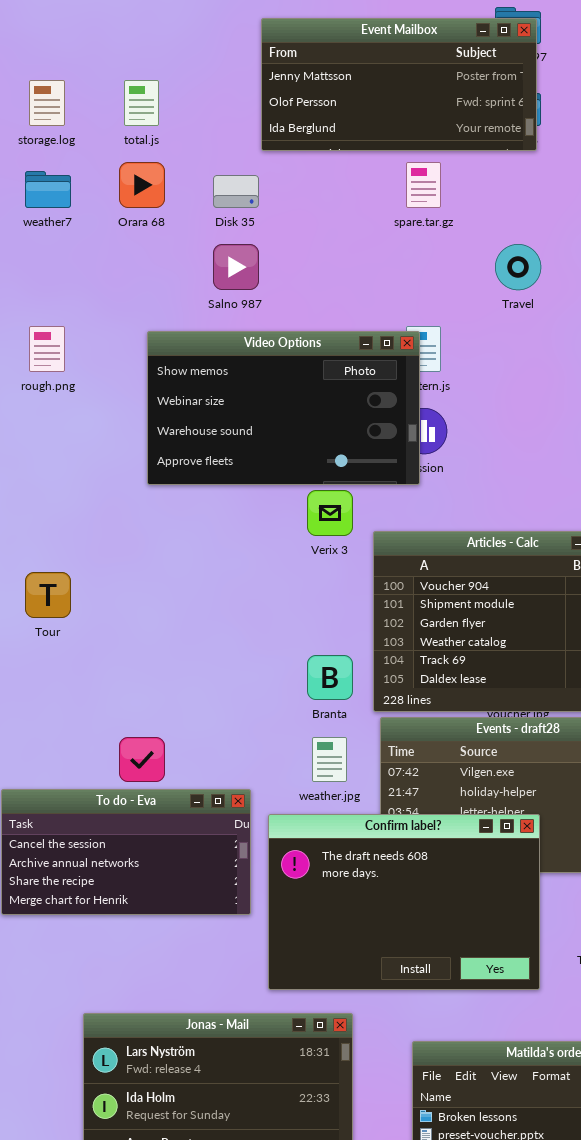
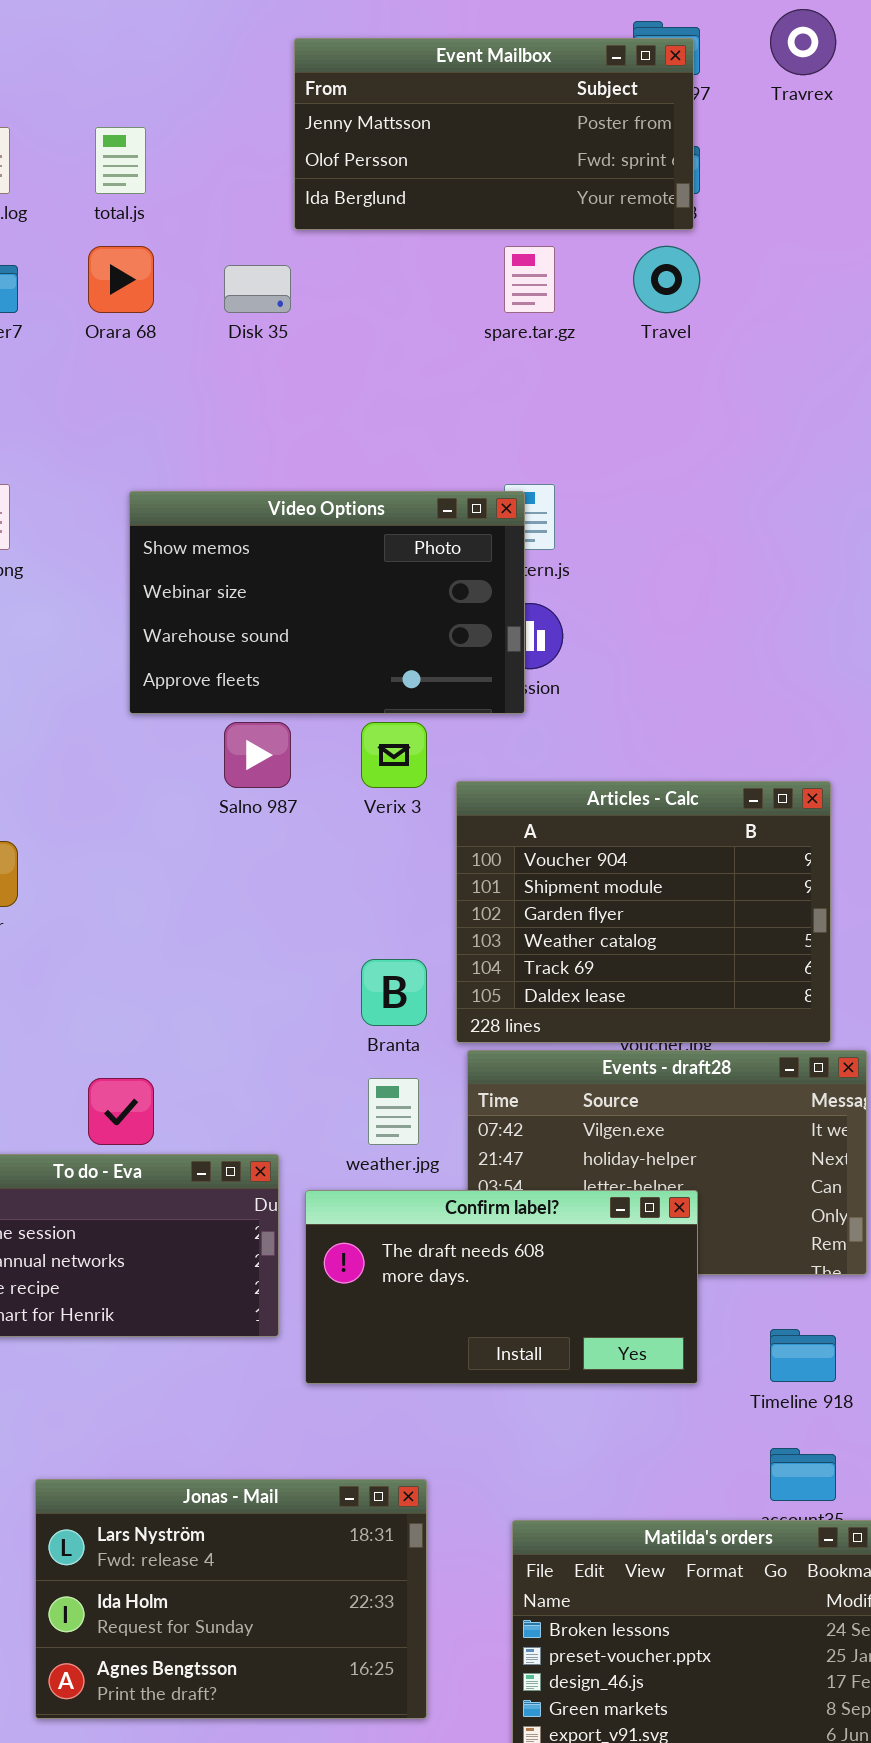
Salno 987: [213,244,259,290] -> [224,722,291,788], moved
Travel: [495,244,541,290] -> [633,246,700,313], moved
Confirm label?: [268,814,540,990] -> [305,1190,698,1384], resized

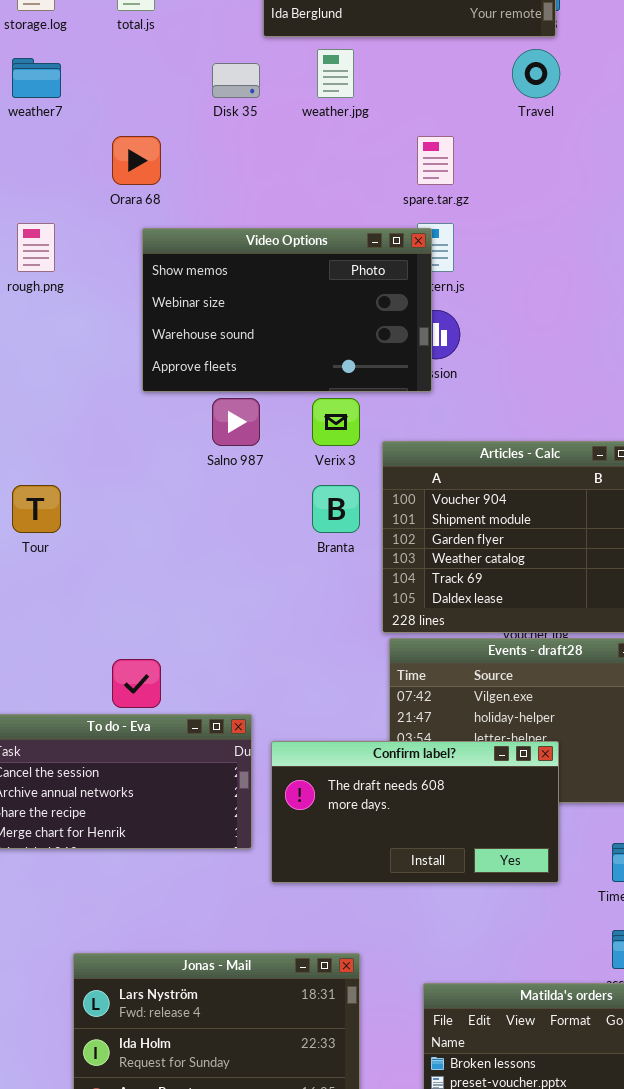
Orara 68: [88,246,154,313] -> [112,136,161,185], moved
spare.tar.gz: [504,246,555,313] -> [417,136,454,185], moved
Branta: [361,959,427,1026] -> [312,485,360,533], moved
weather.jpg: [368,1078,419,1145] -> [317,49,354,98], moved

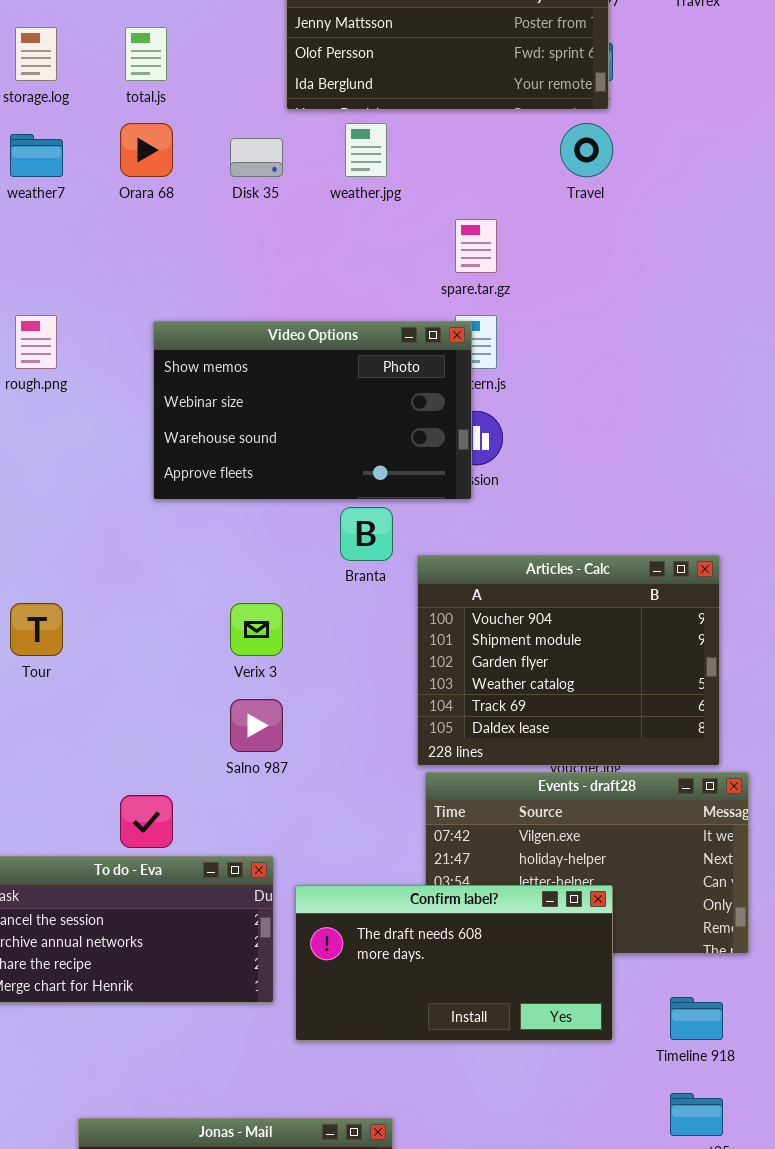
Orara 68: [112,136,161,185] -> [120,123,173,177], moved
Salno 987: [212,398,260,446] -> [230,699,283,752], moved
Verix 3: [312,398,360,446] -> [230,603,283,656], moved
Branta: [312,485,360,533] -> [340,507,393,561], moved

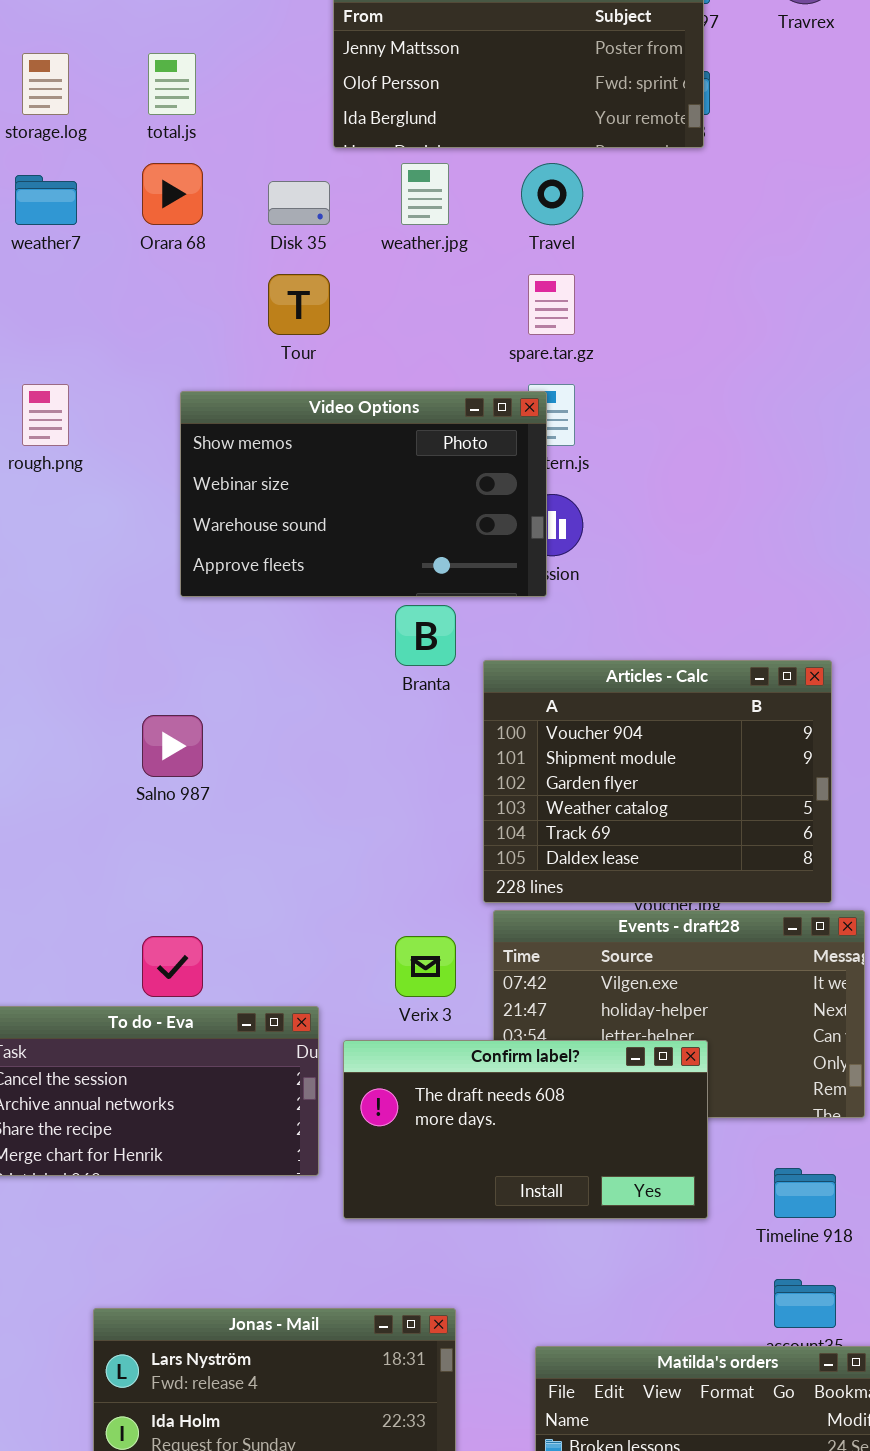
Travel: [560,123,613,177] -> [521,163,583,225], moved
Tour: [10,603,63,656] -> [268,274,330,335], moved
Verix 3: [230,603,283,656] -> [395,936,456,997], moved
Salno 987: [230,699,283,752] -> [142,715,203,777], moved

